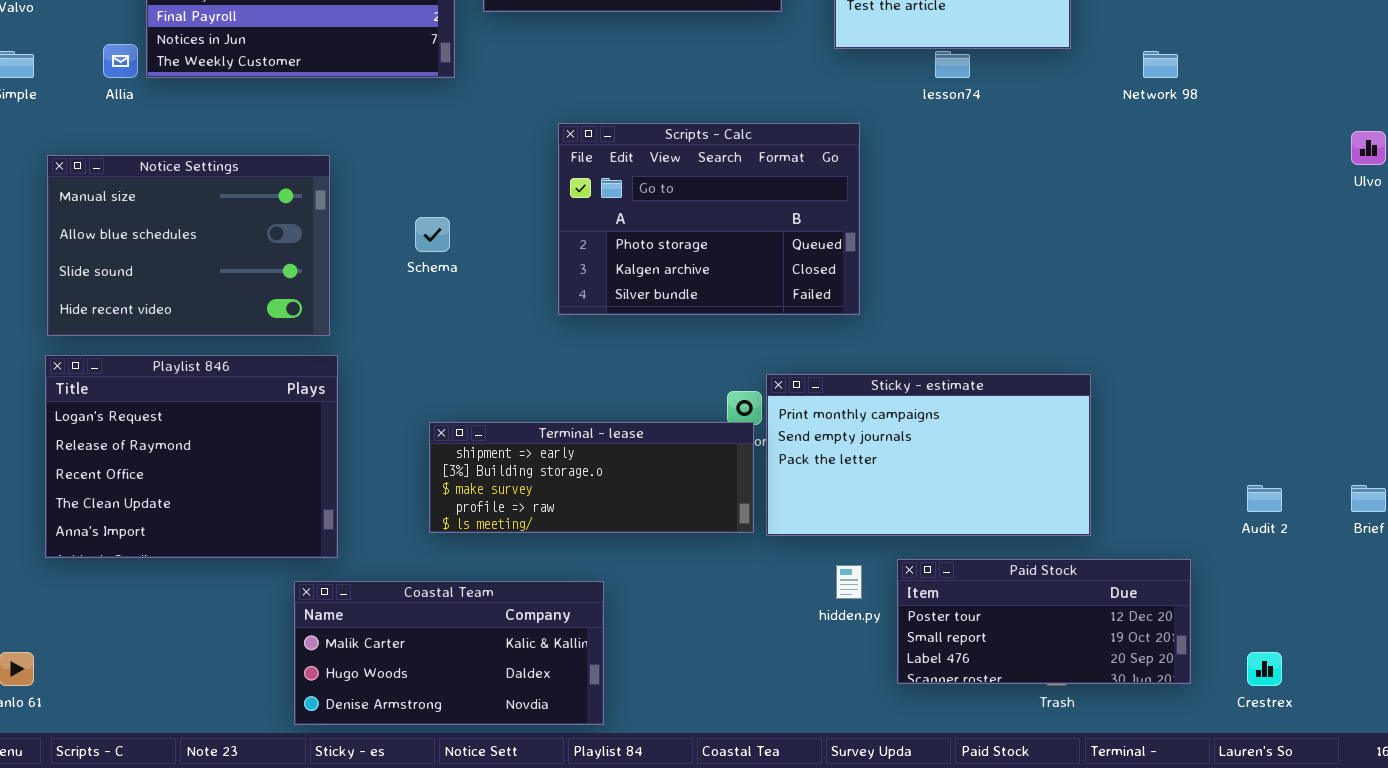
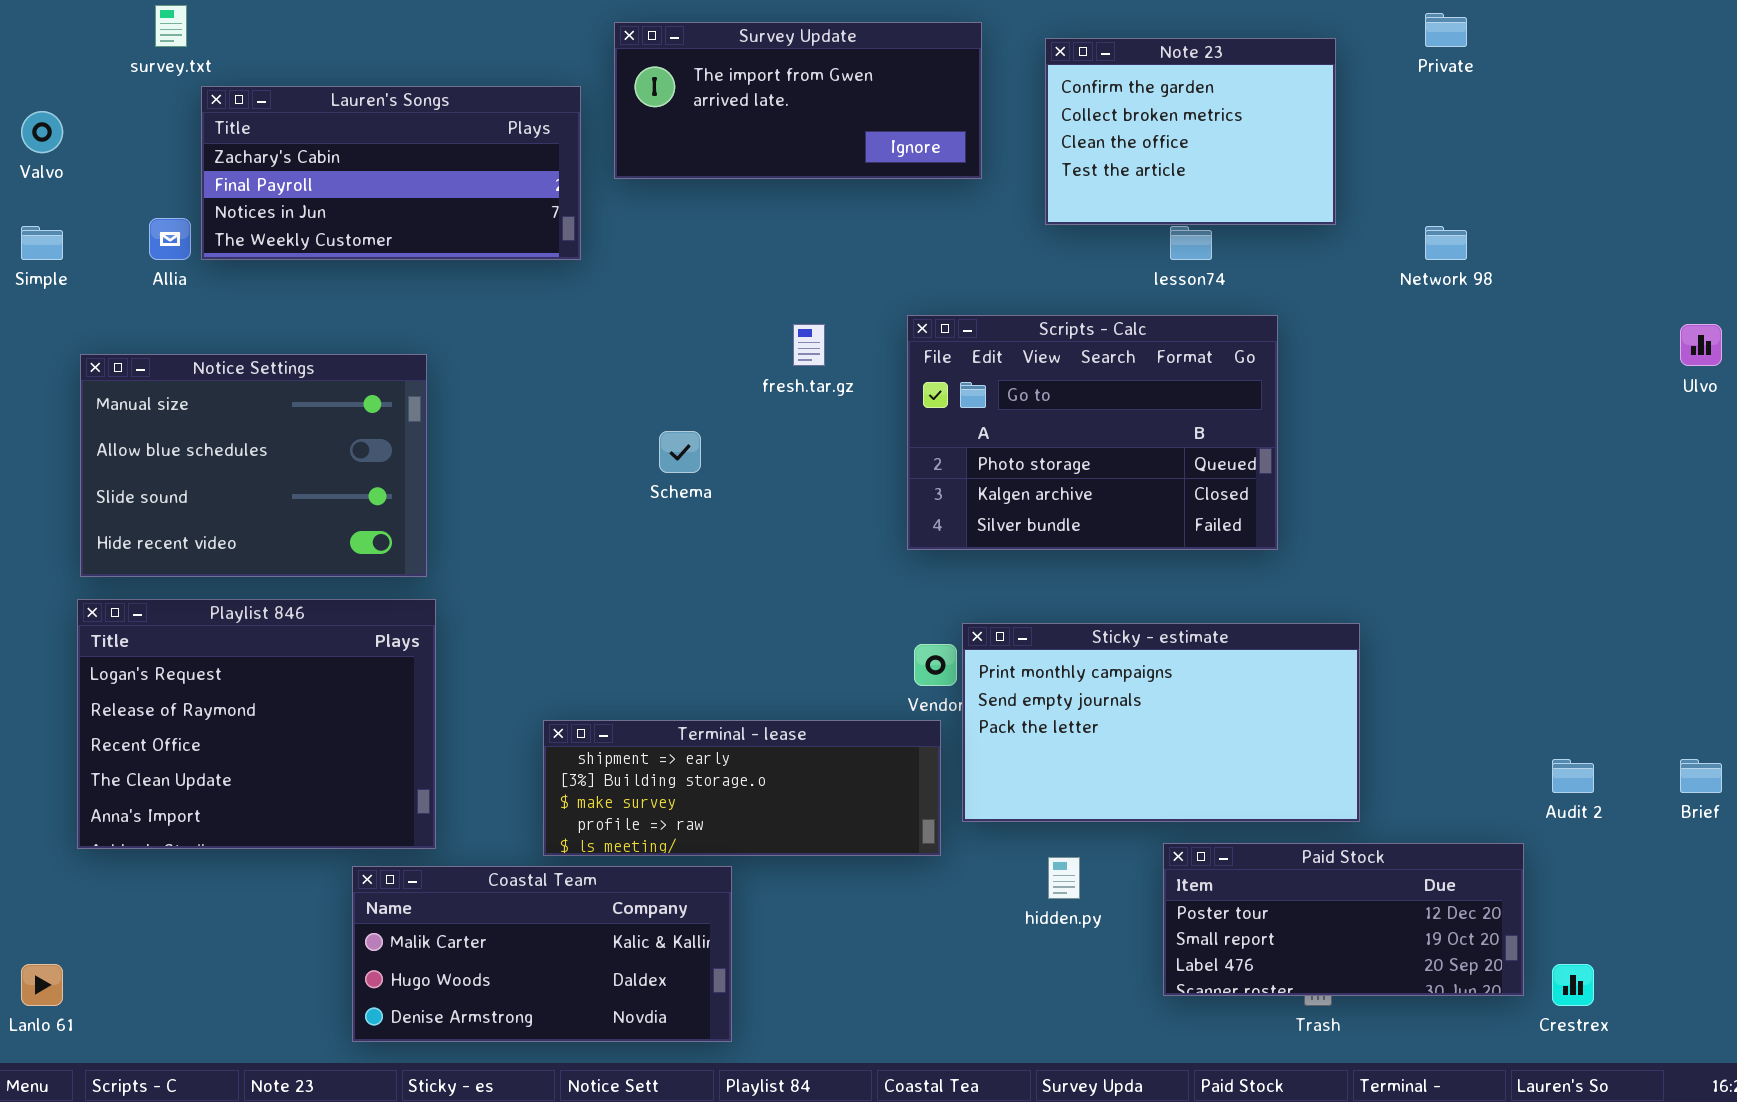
Scripts - Calc: [558,123,860,315] -> [907,315,1278,550], moved
Schema: [415,217,450,252] -> [659,431,701,473], moved
Terminal - lease: [429,422,754,533] -> [543,720,941,856], moved
Paid Stock: [897,559,1191,684] -> [1163,843,1524,996], moved
Coastal Team: [294,581,604,725] -> [352,866,732,1042], moved

